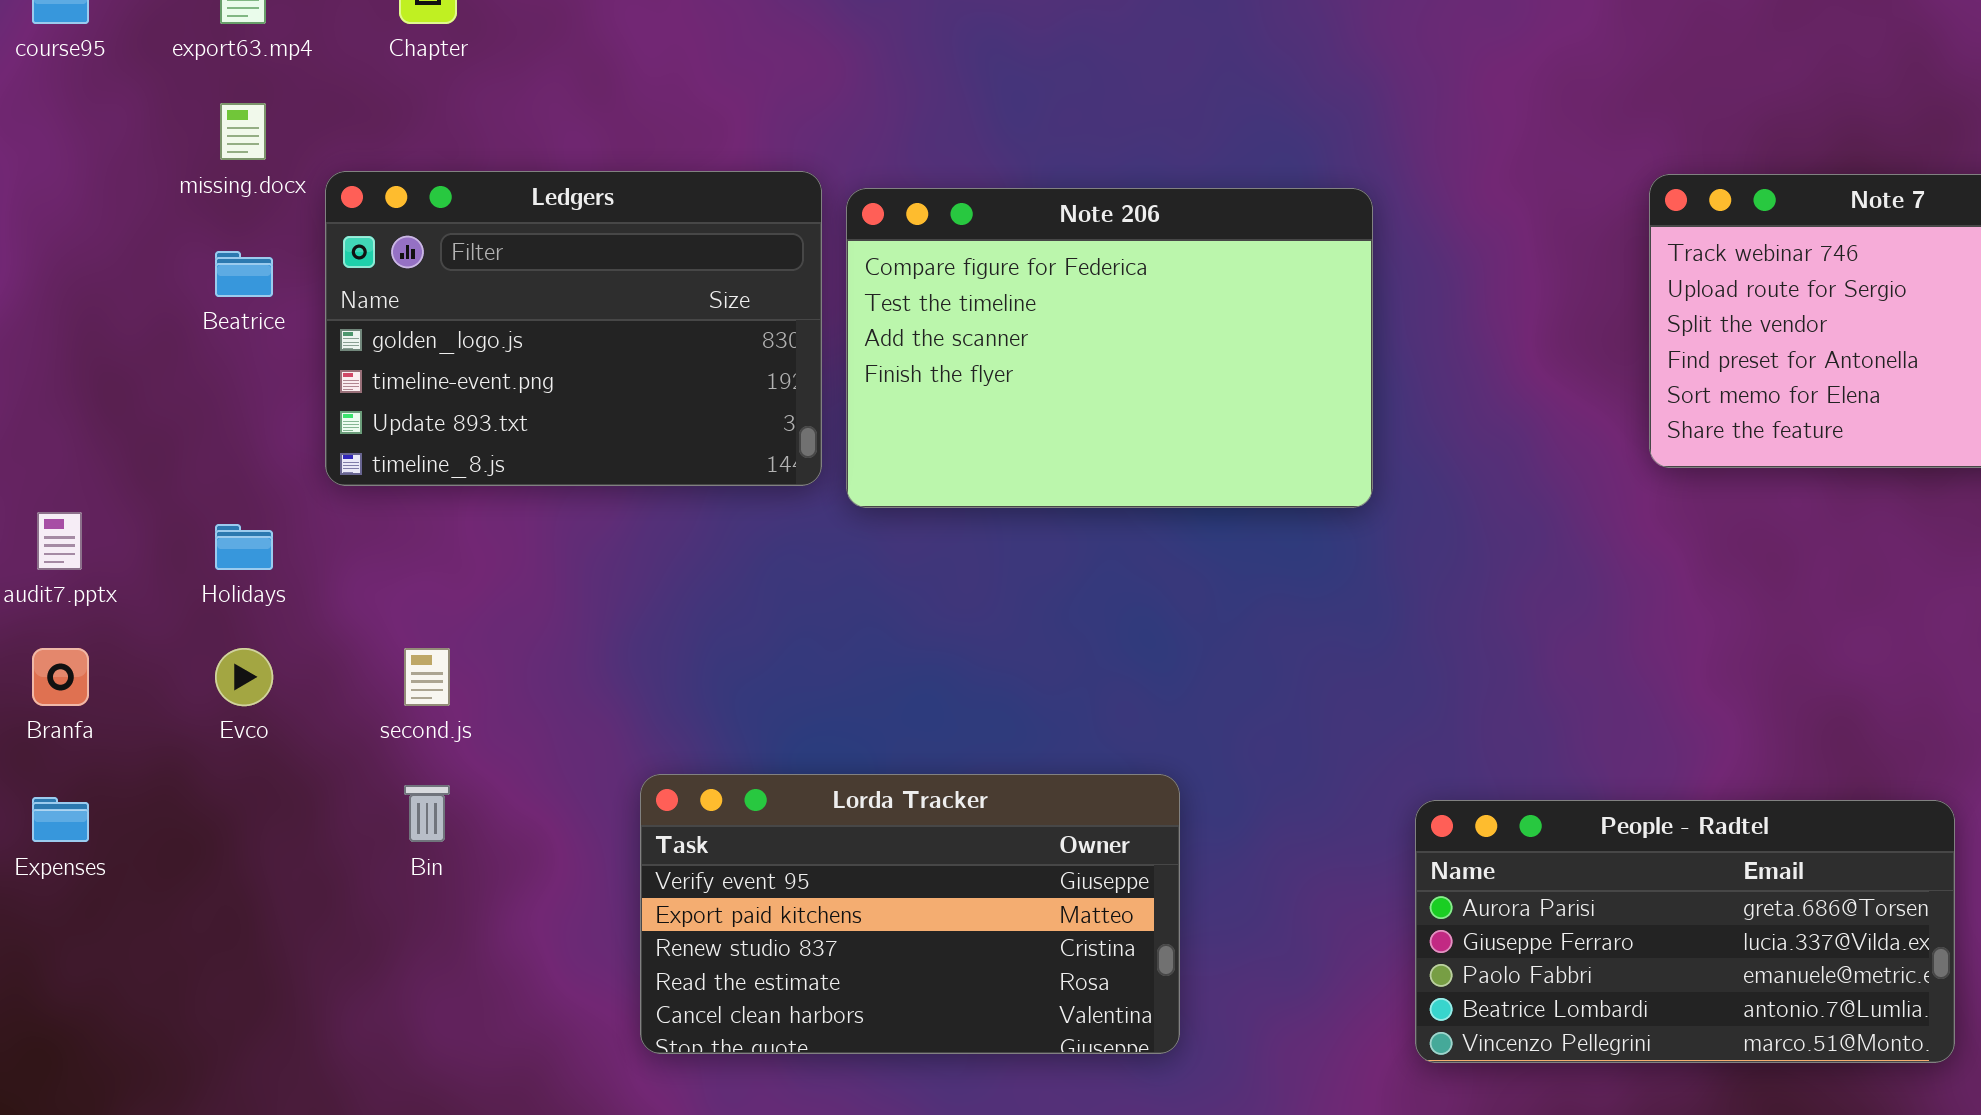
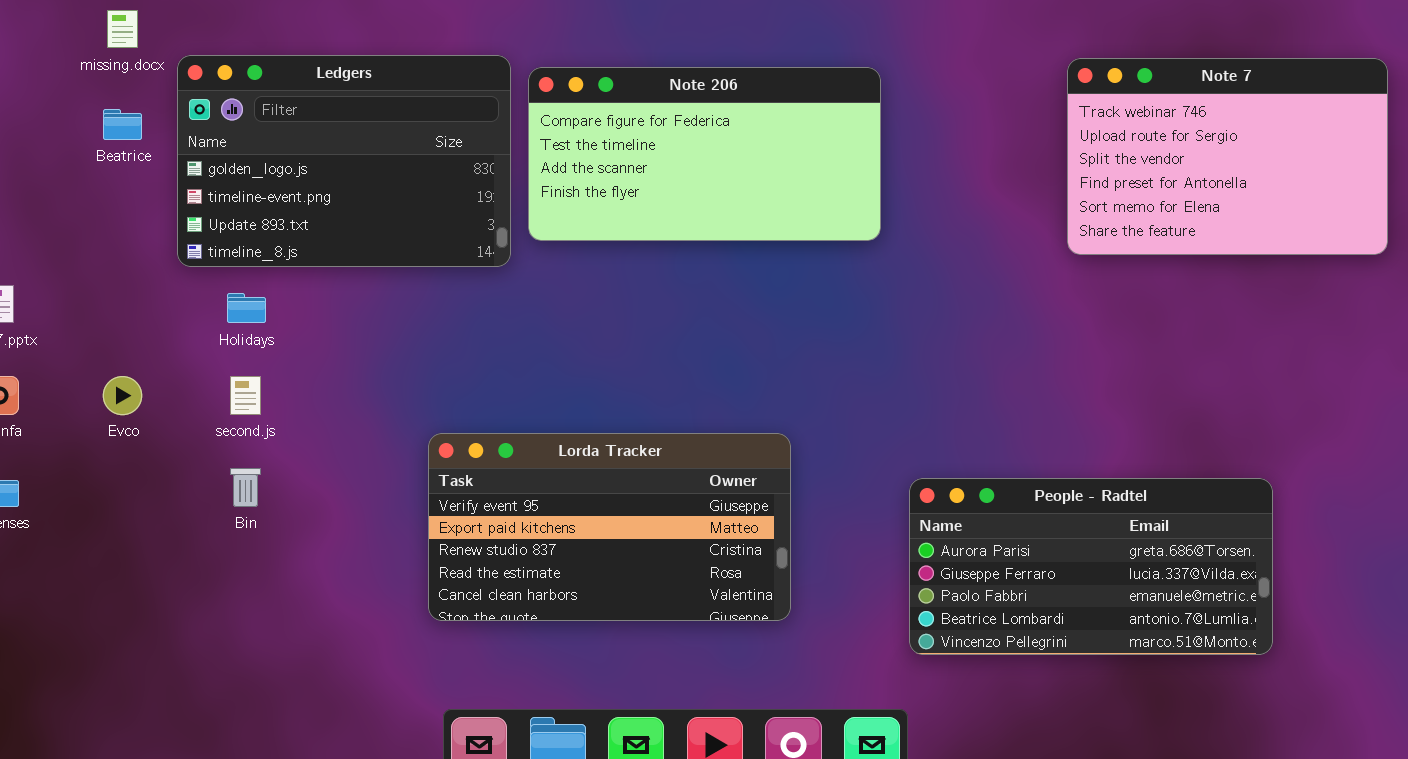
Note 206: [846,188,1373,508] -> [528,67,881,241], resized
Holidays: [215,524,273,570] -> [227,293,266,323], moved
Lorda Tracker: [640,774,1180,1054] -> [428,433,791,621], moved

